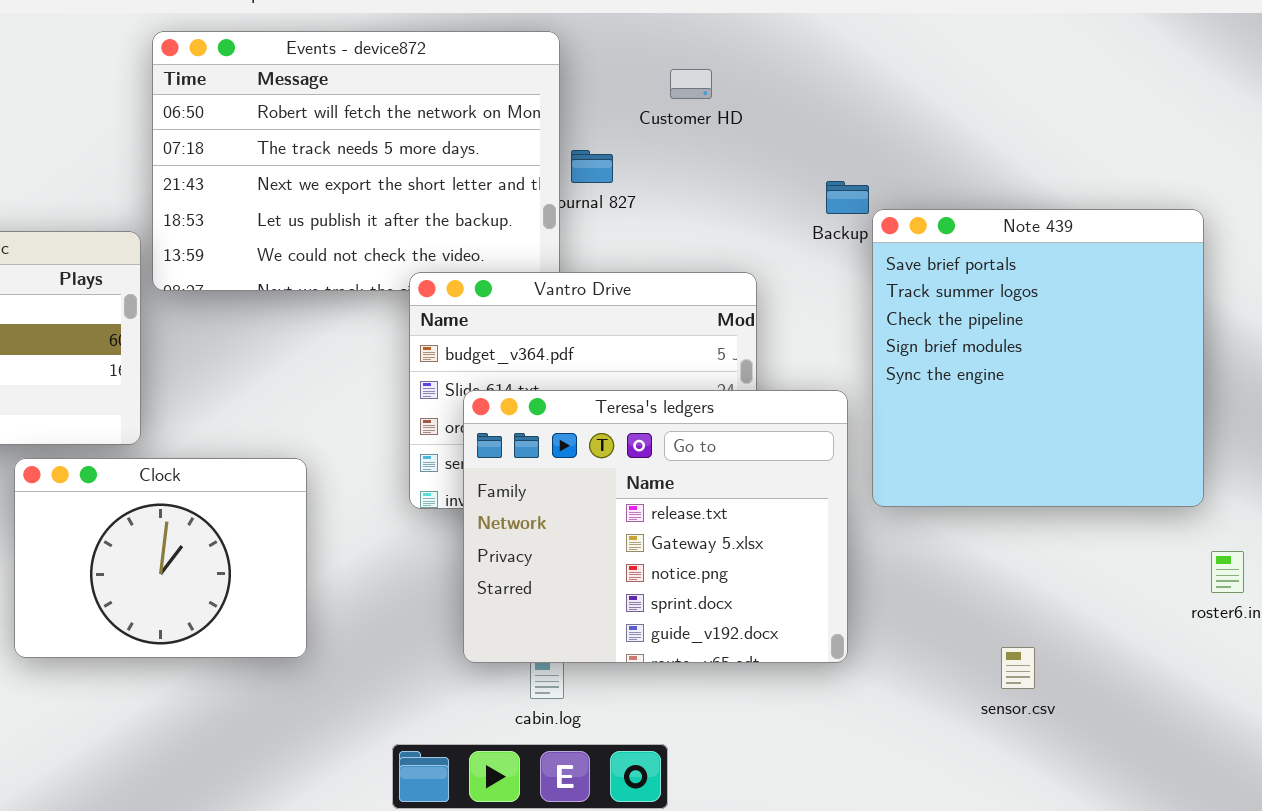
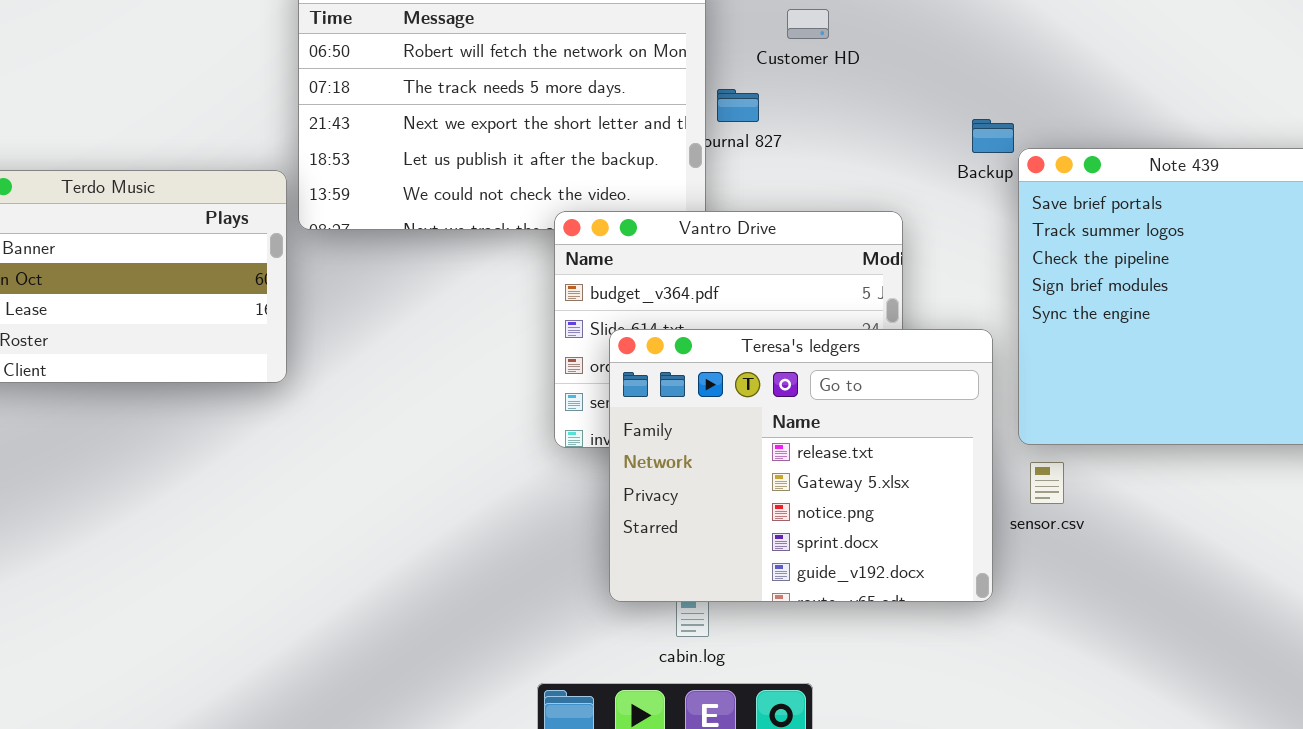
Customer HD: [670,69,712,99] -> [787,9,829,39], moved
Clock: [14,458,307,658] -> none, closed
sensor.csv: [1001,647,1035,689] -> [1030,462,1064,504], moved

